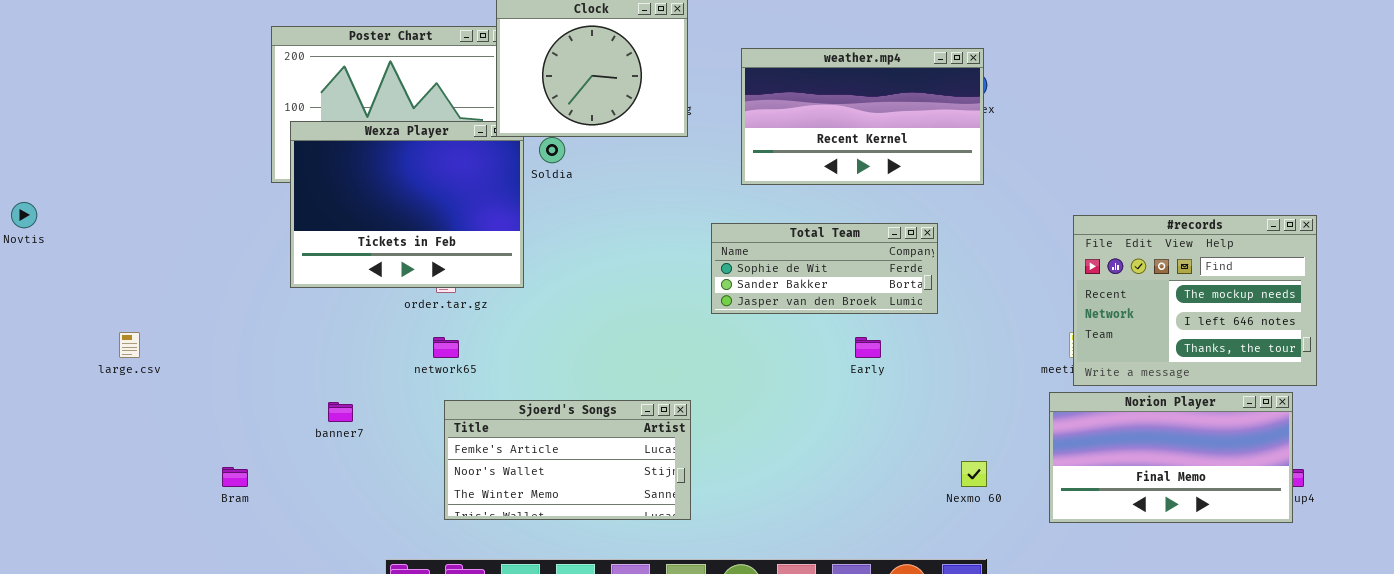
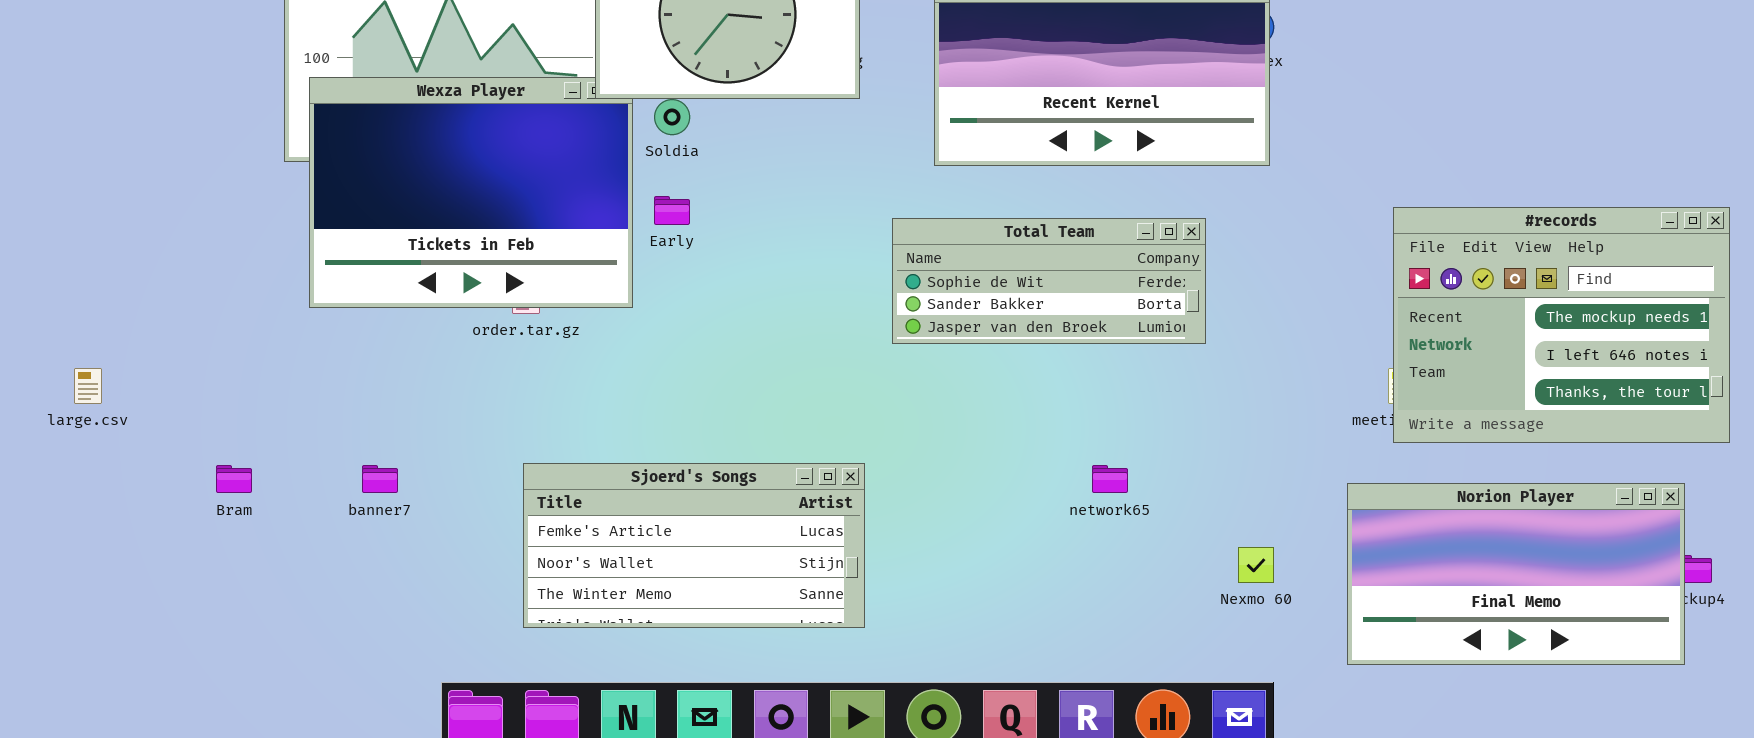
network65: [433,337,459,358] -> [1092,465,1128,493], moved
Early: [855,337,881,358] -> [654,196,690,225], moved
Norion Player: [1049,392,1293,523] -> [1347,483,1685,665], moved
Bram: [222,467,248,487] -> [216,465,252,493], moved

